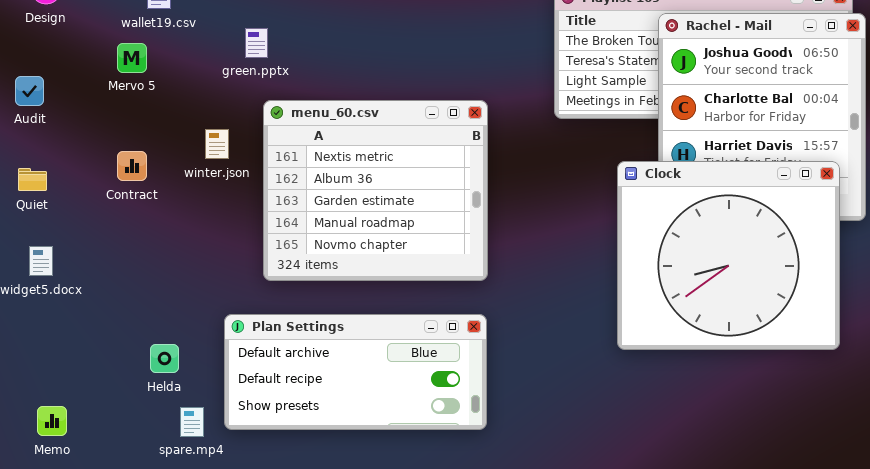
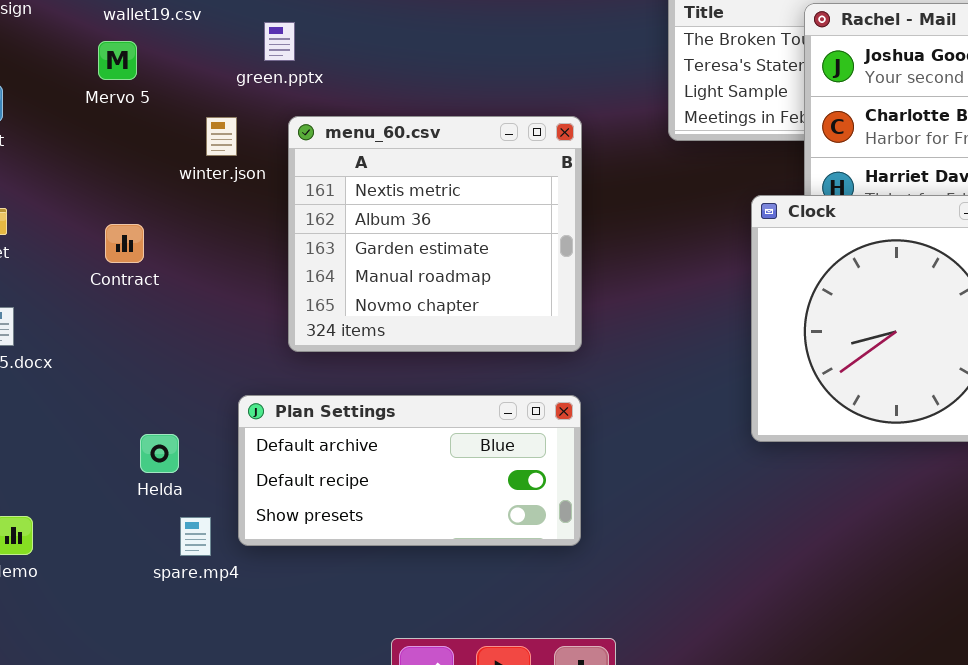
winter.json: [205,129,229,159] -> [206,117,237,156], moved
Contract: [117,151,147,181] -> [105,224,144,263], moved

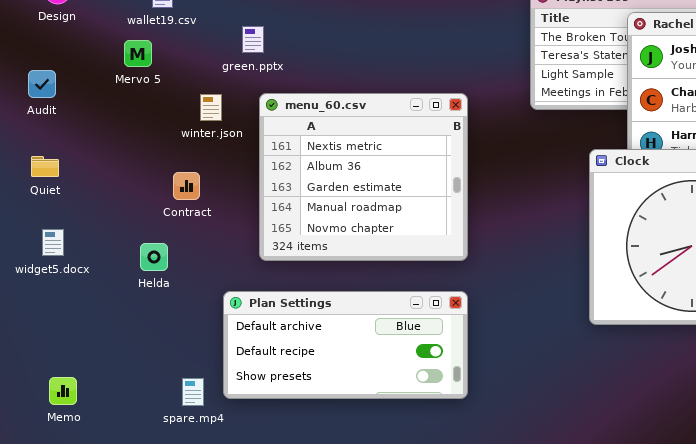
Contract: [105,224,144,263] -> [173,172,200,200], moved
Helda: [140,434,179,473] -> [140,243,168,271], moved

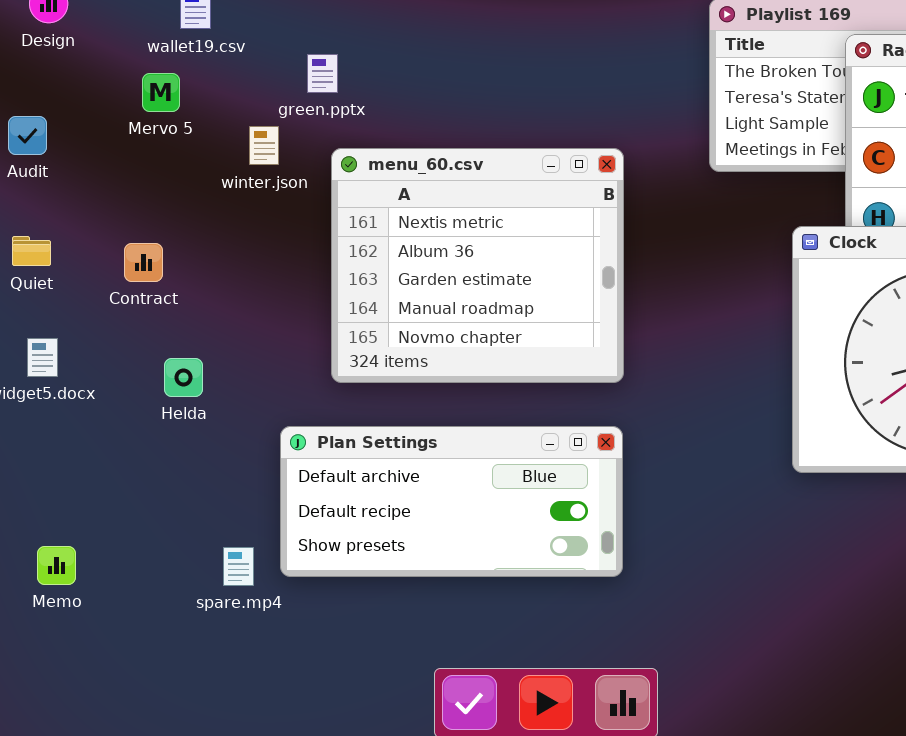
winter.json: [200,94,222,121] -> [249,126,279,165], moved
Contract: [173,172,200,200] -> [124,243,163,282], moved

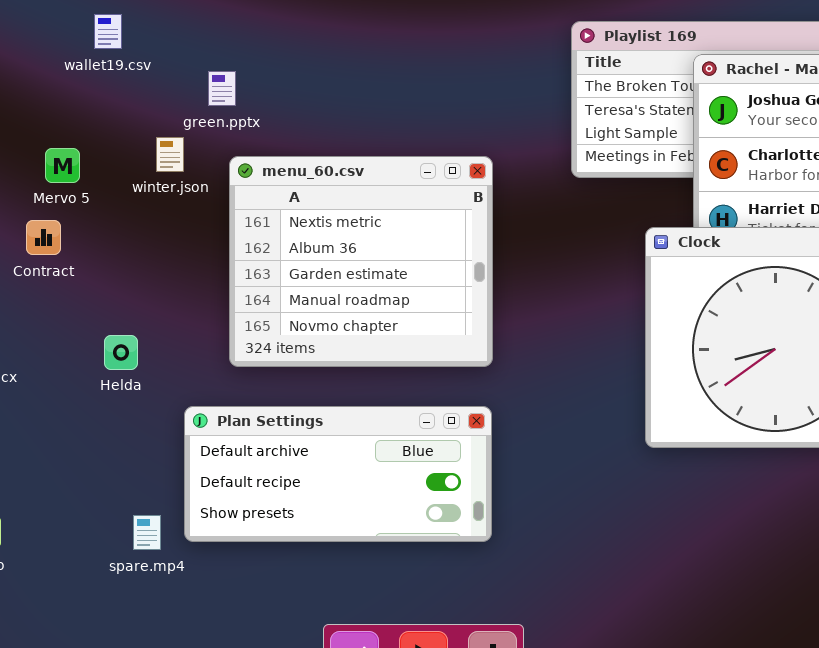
Mervo 5: [142,73,180,112] -> [45,148,80,183], moved
Contract: [124,243,163,282] -> [26,220,61,255], moved
Helda: [164,358,203,397] -> [104,335,138,370], moved

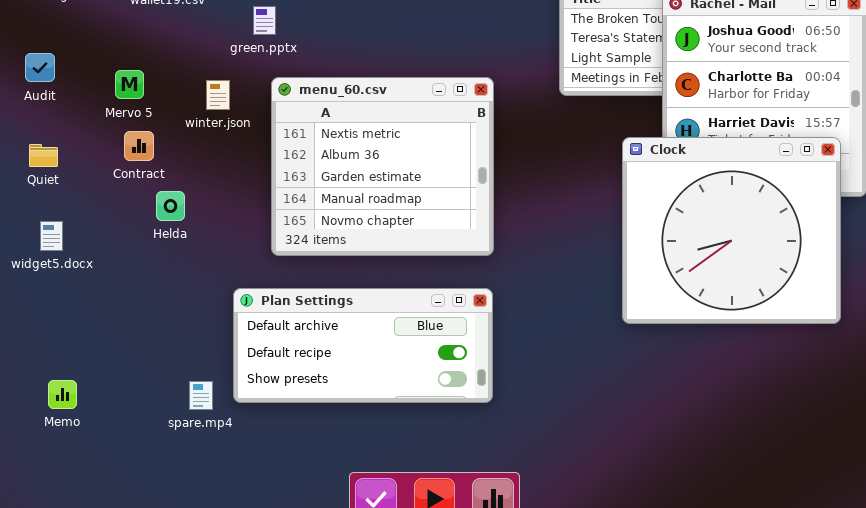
winter.json: [156,137,184,172] -> [206,80,230,110], moved
Contract: [26,220,61,255] -> [124,131,154,161], moved
Helda: [104,335,138,370] -> [156,191,185,221], moved

